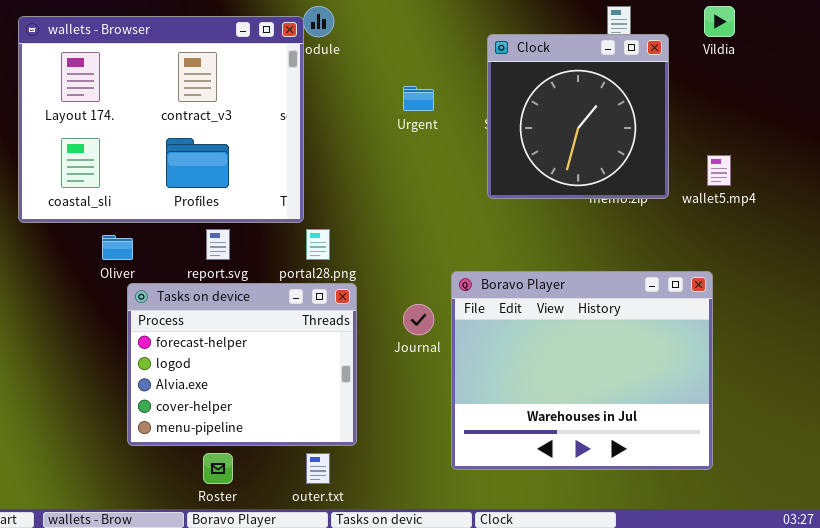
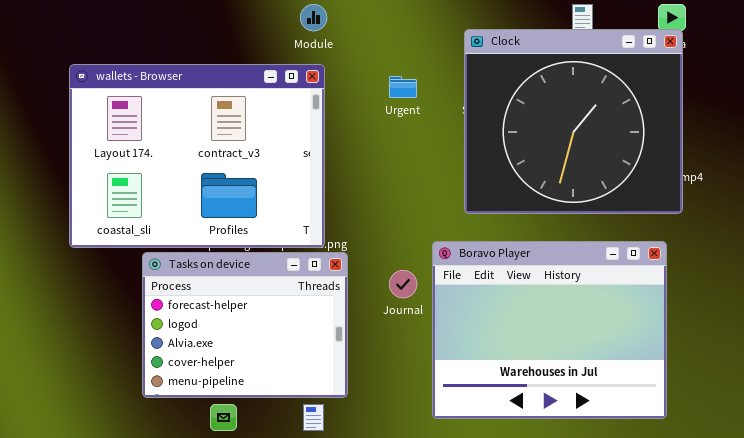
wallets - Browser: [18,16,304,223] -> [69,64,325,248], moved
Clock: [487,34,669,199] -> [464,29,683,214], resized

